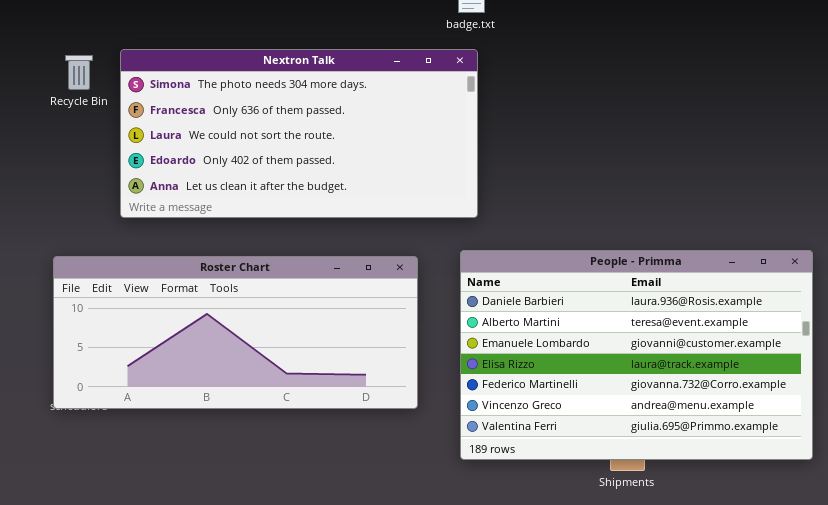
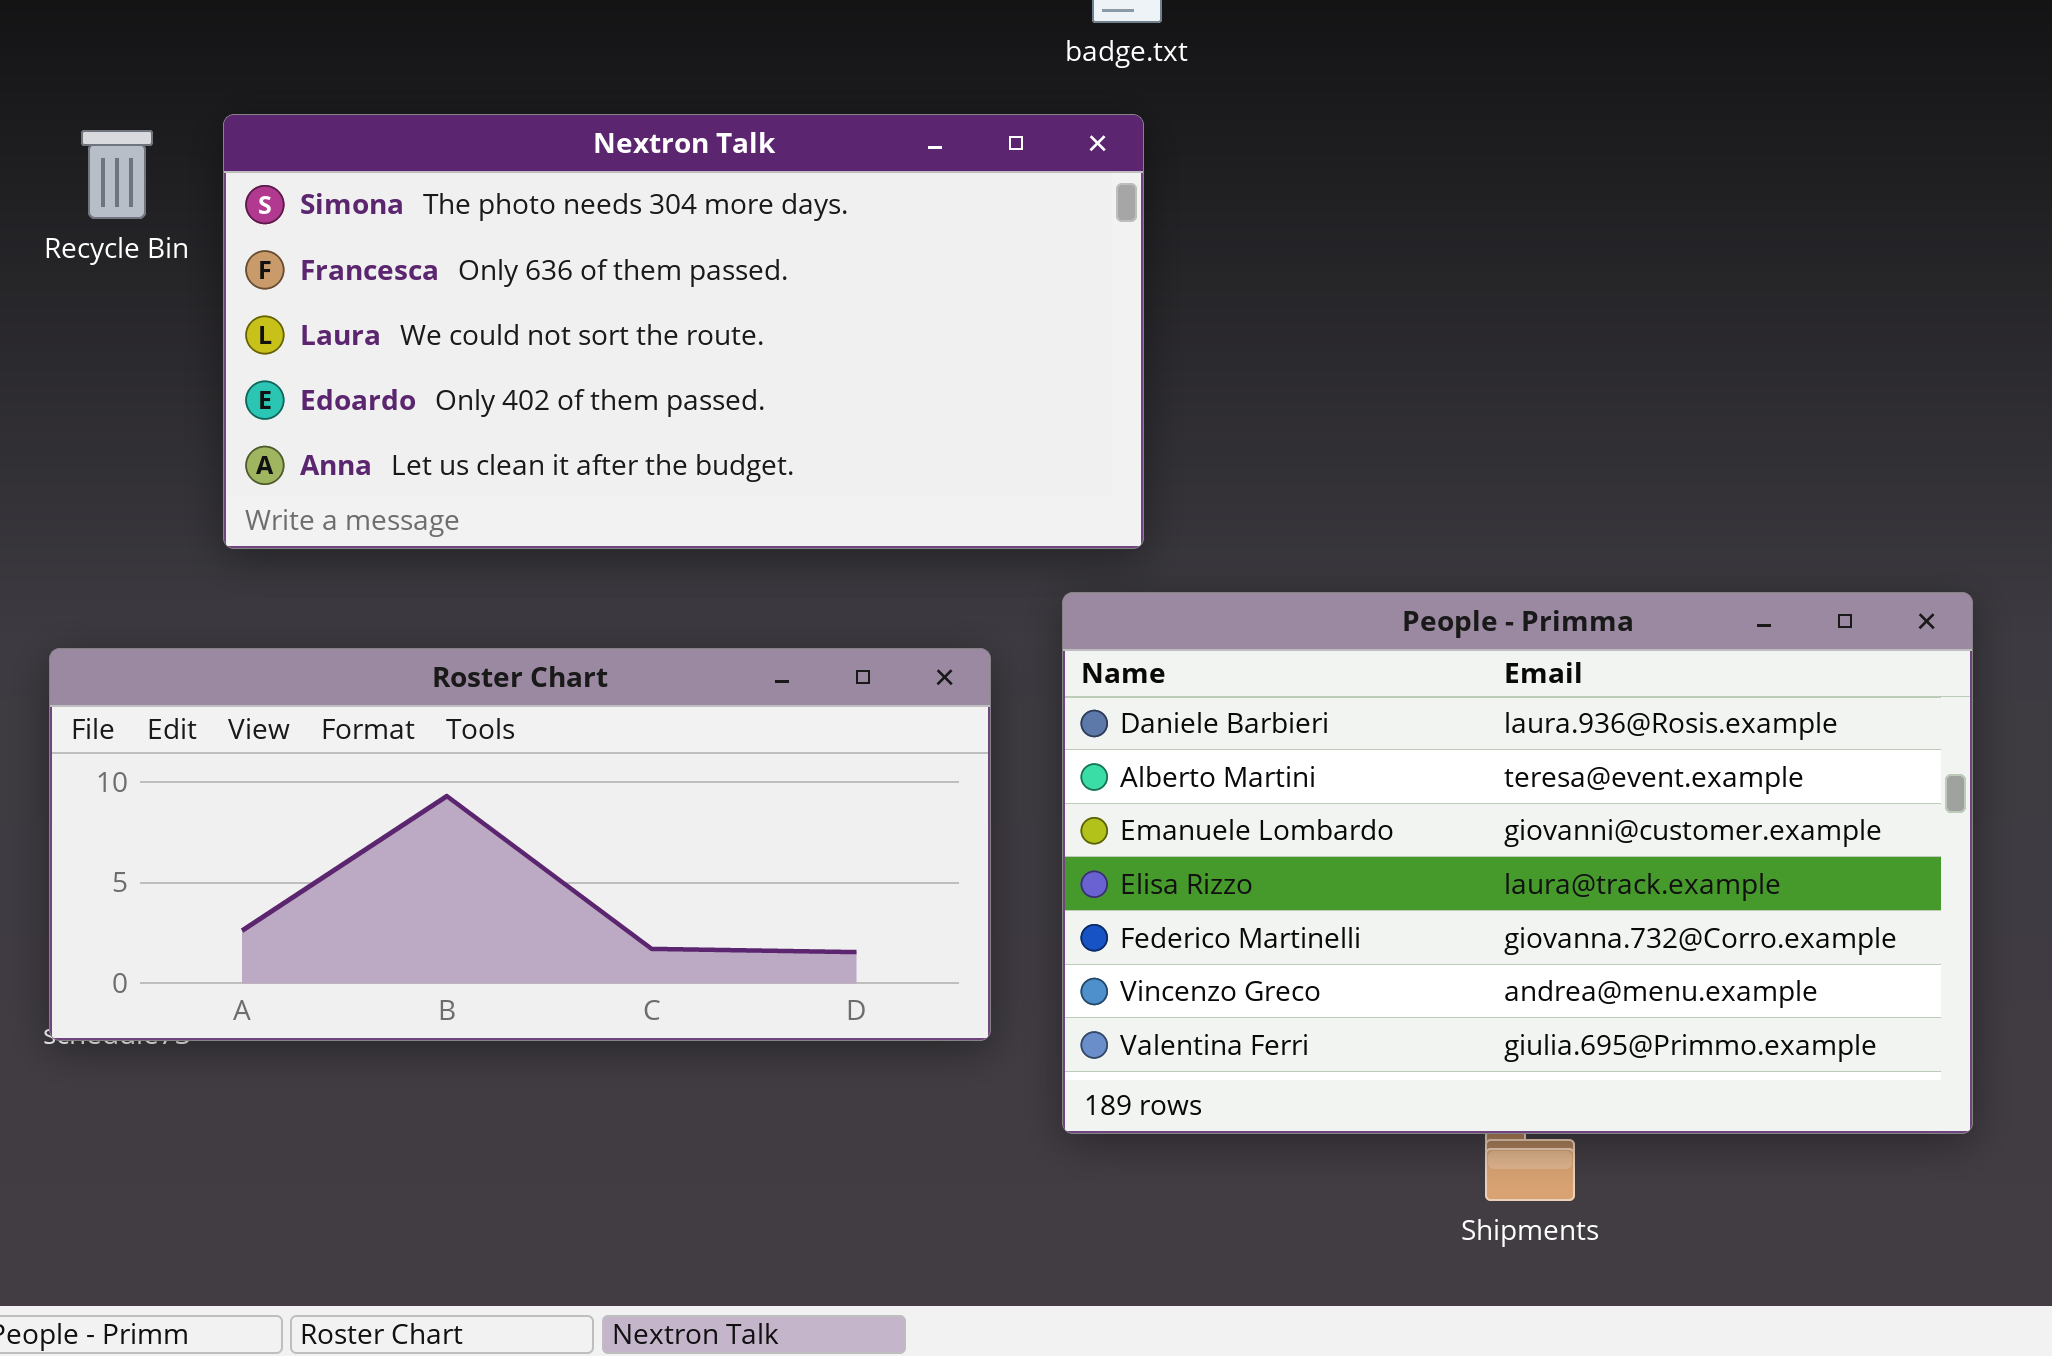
People - Primma: [460,250,813,460] -> [1062,592,1973,1134], moved

